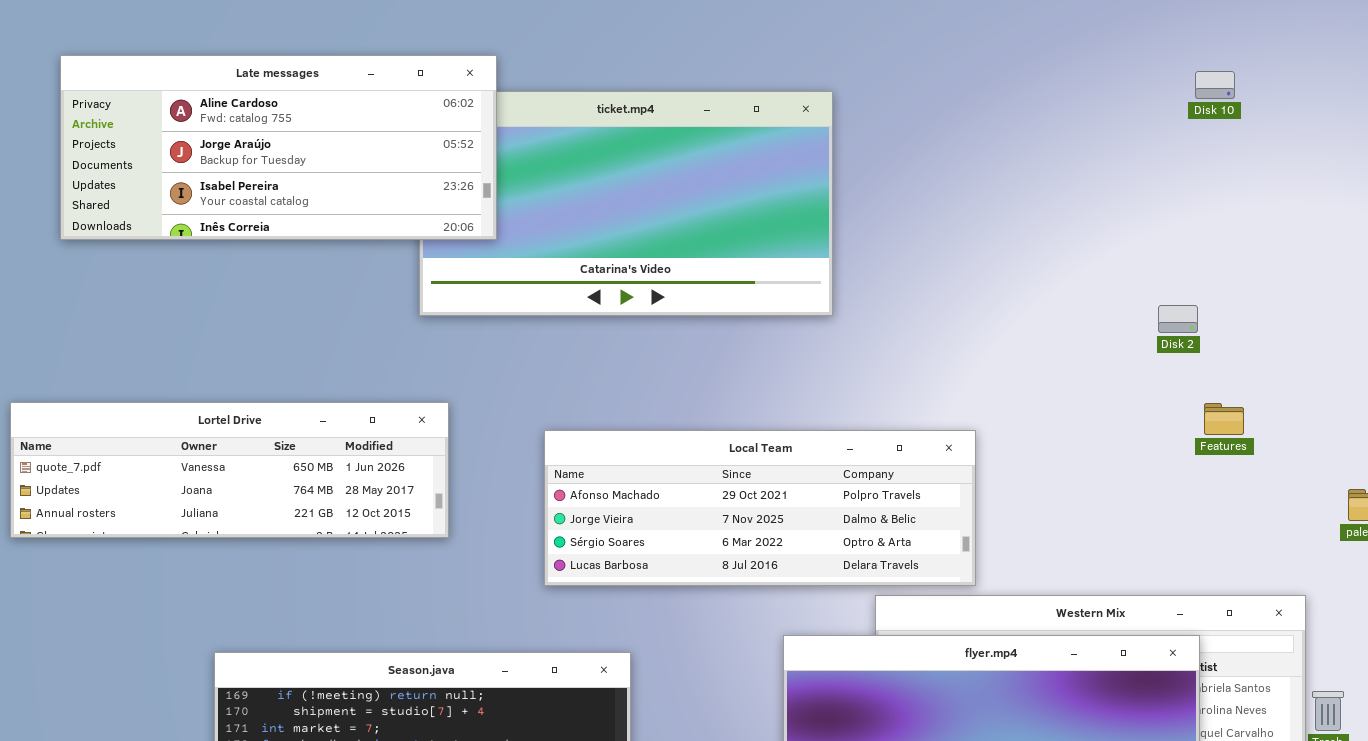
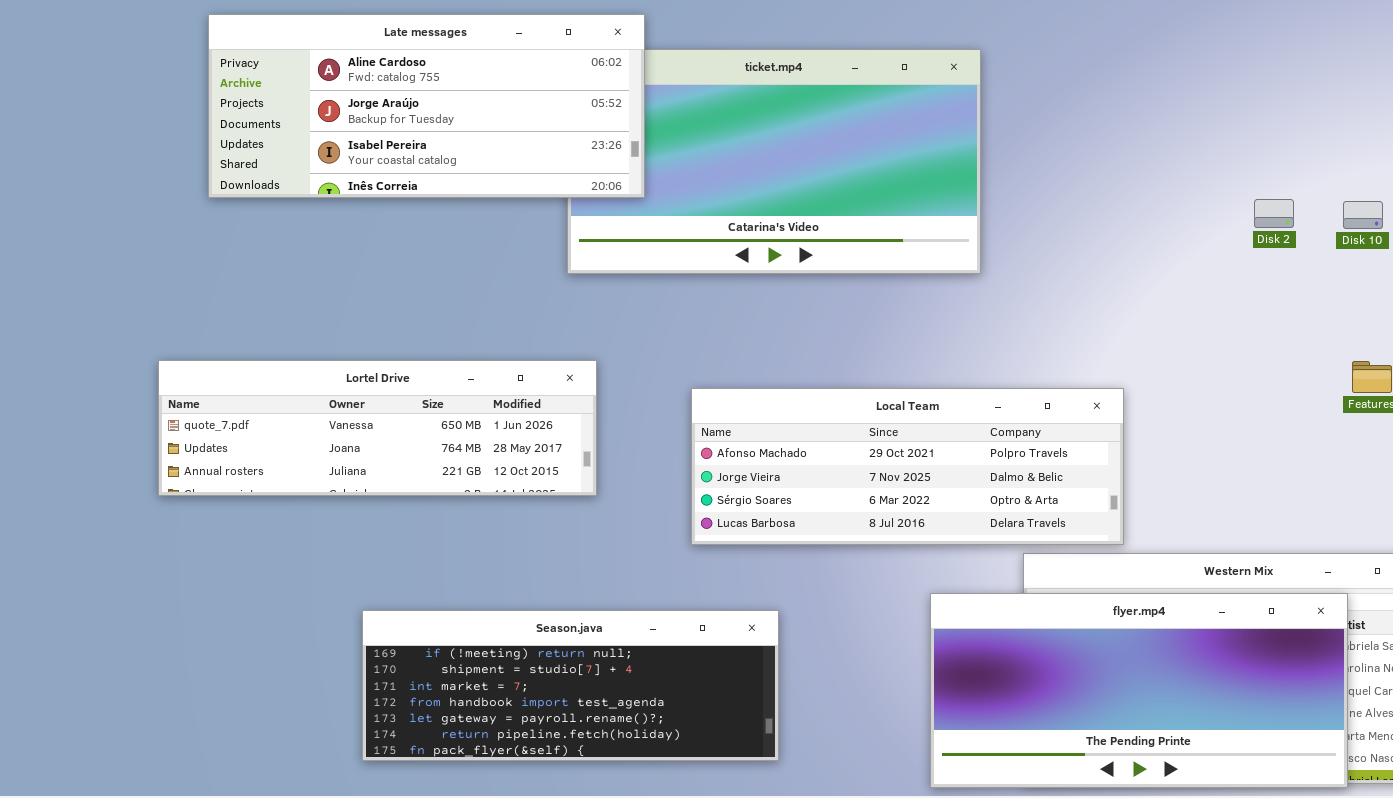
Disk 10: [1195,71,1235,99] -> [1343,201,1383,229], moved
Disk 2: [1158,305,1198,333] -> [1254,199,1294,228], moved

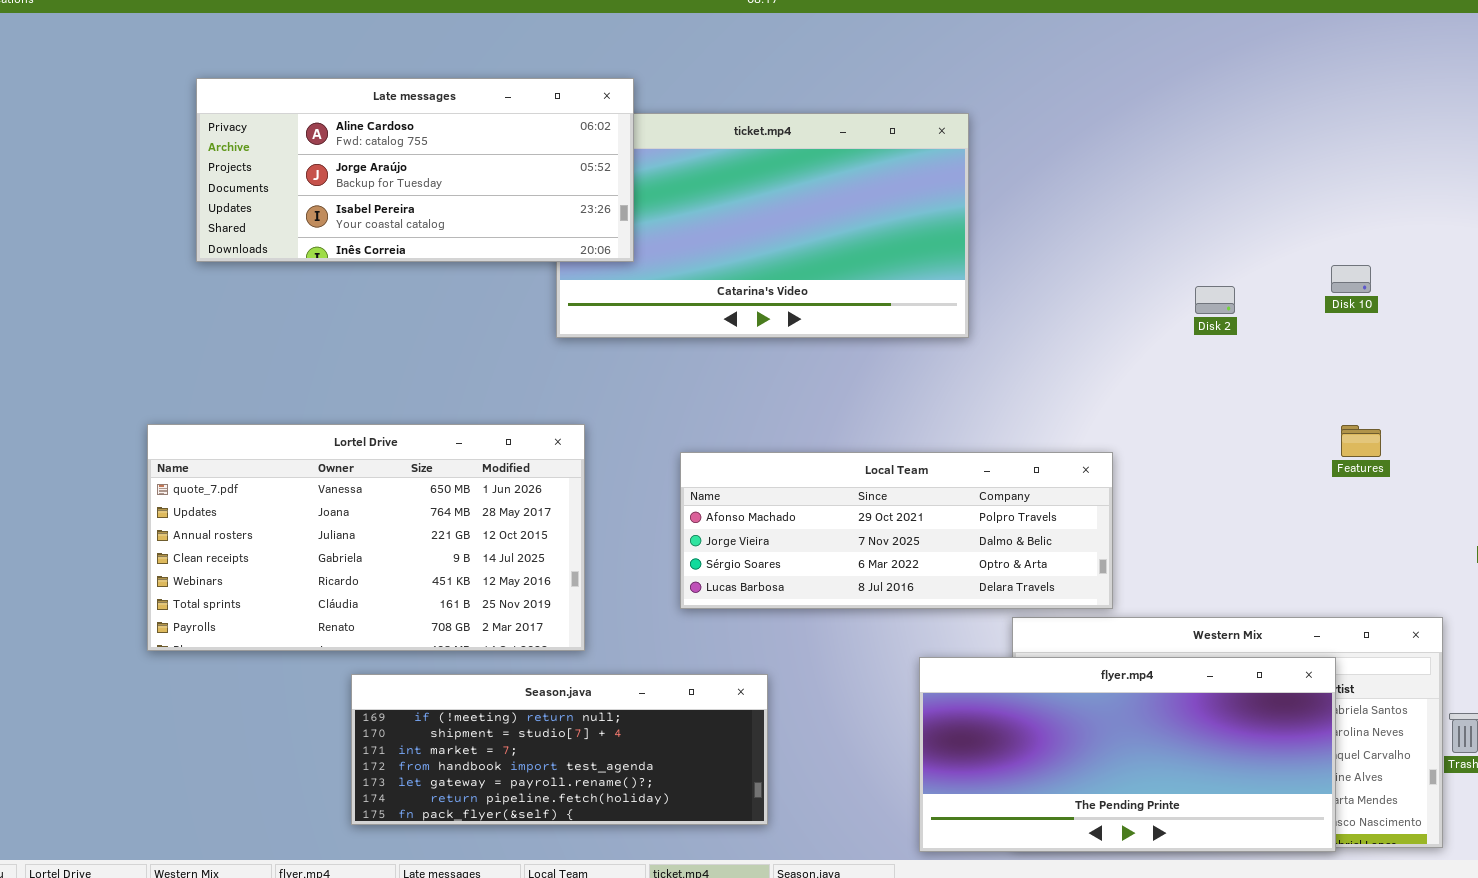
Disk 2: [1254,199,1294,228] -> [1195,286,1235,314], moved
Lortel Drive: [158,360,597,496] -> [147,424,585,651], resized

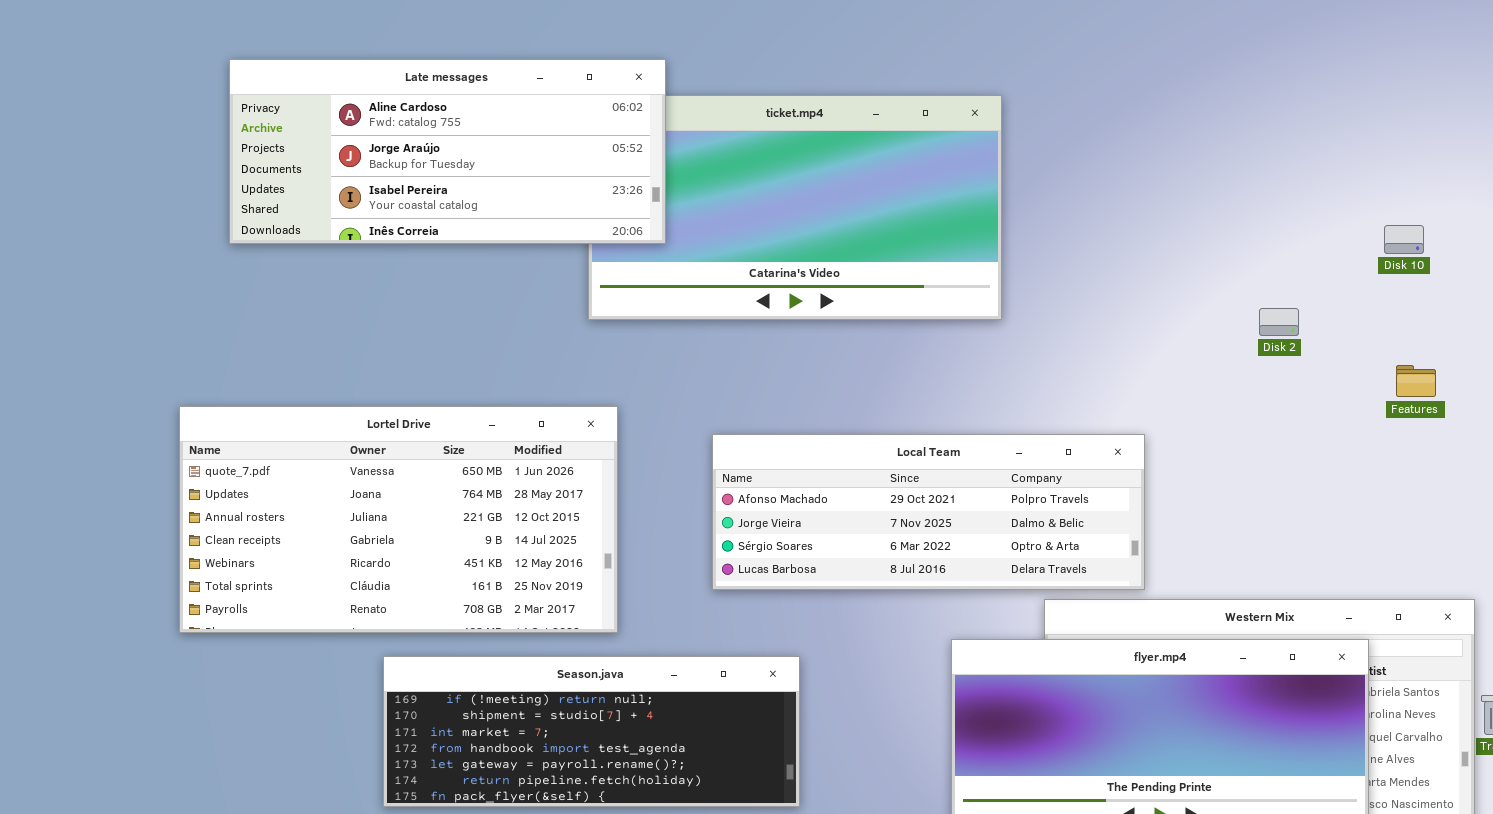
Disk 10: [1331,265,1371,293] -> [1384,225,1424,254], moved
Disk 2: [1195,286,1235,314] -> [1259,308,1299,336], moved
Features: [1341,425,1381,457] -> [1396,365,1436,397], moved

